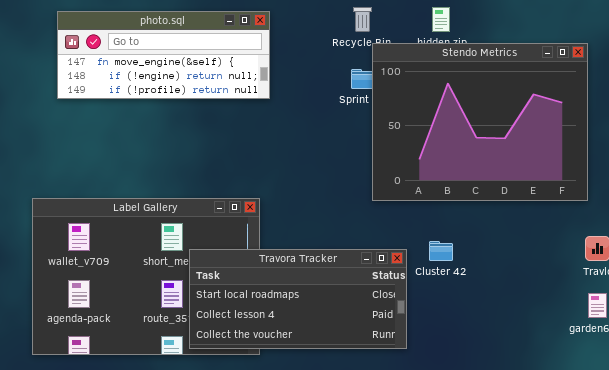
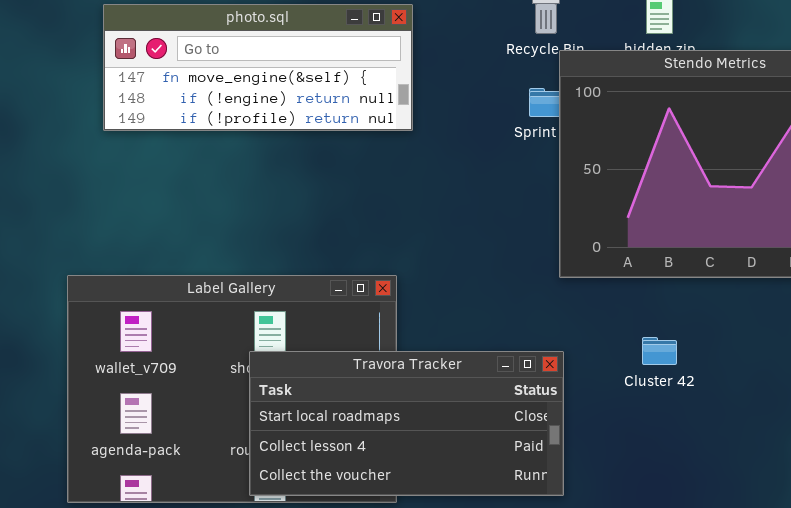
Travora Tracker: [189,249,407,349] -> [249,351,564,496], moved

